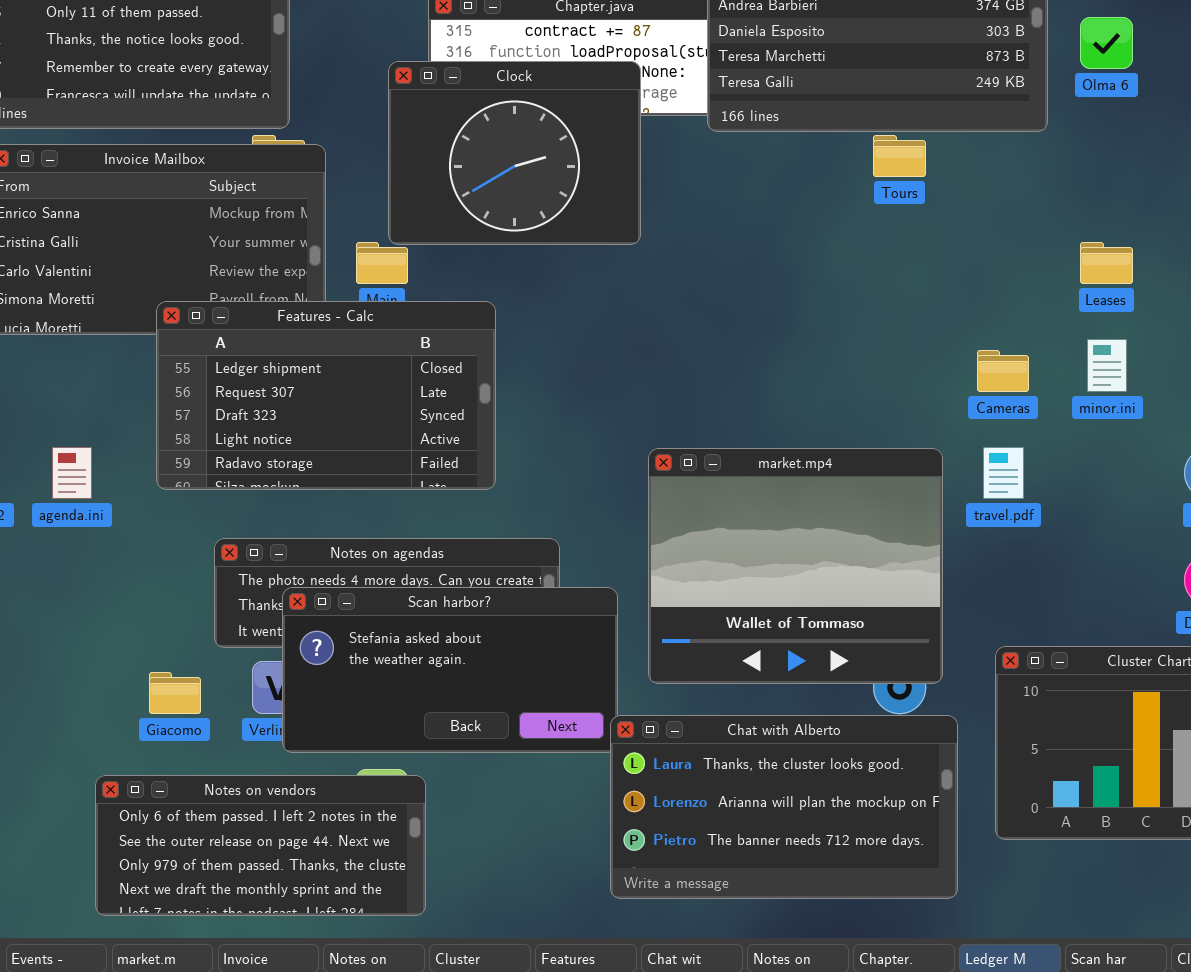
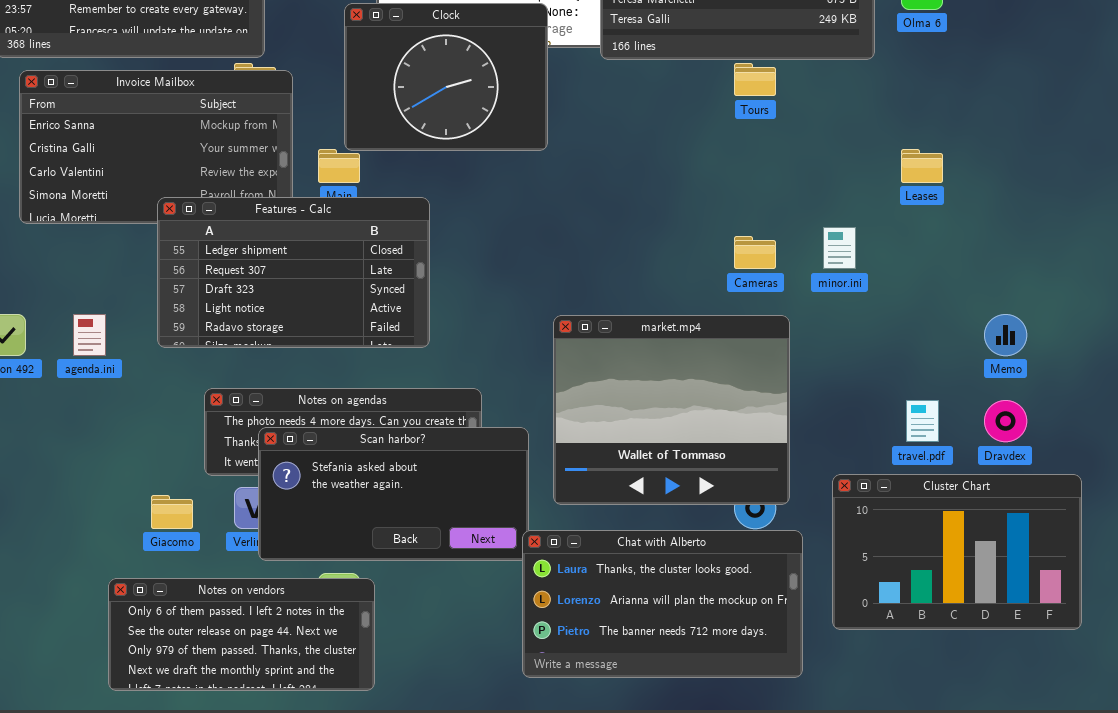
minor.ini: [1087,339,1127,392] -> [823,227,856,269], moved
Cameras: [977,350,1029,392] -> [734,236,776,269], moved
travel.pdf: [983,447,1024,499] -> [906,400,939,442], moved

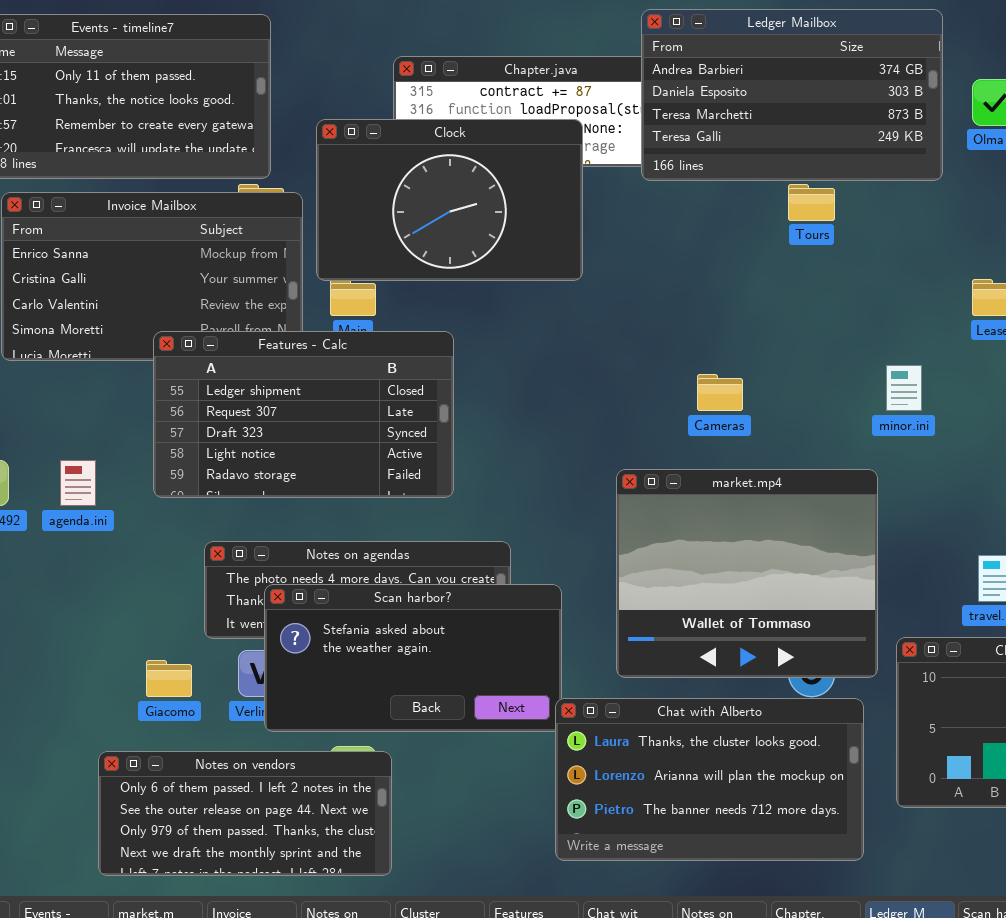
Clock: [344,3,548,151] -> [316,119,583,281], resized
Cameras: [734,236,776,269] -> [697,374,743,411], moved
market.mp4: [553,315,790,505] -> [616,469,878,678], moved

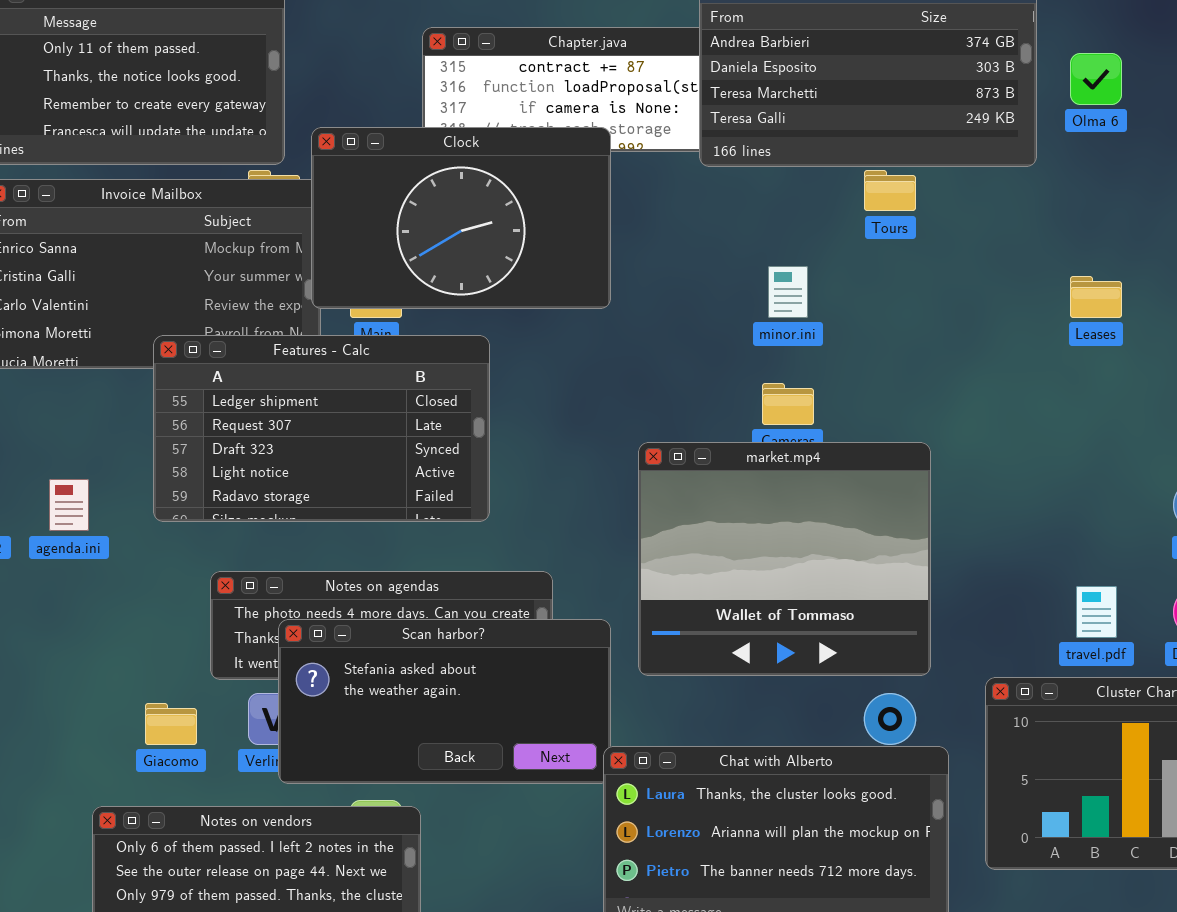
Clock: [316,119,583,281] -> [311,127,611,309], moved
minor.ini: [886,365,922,411] -> [768,266,808,318], moved
market.mp4: [616,469,878,678] -> [638,442,931,676], moved

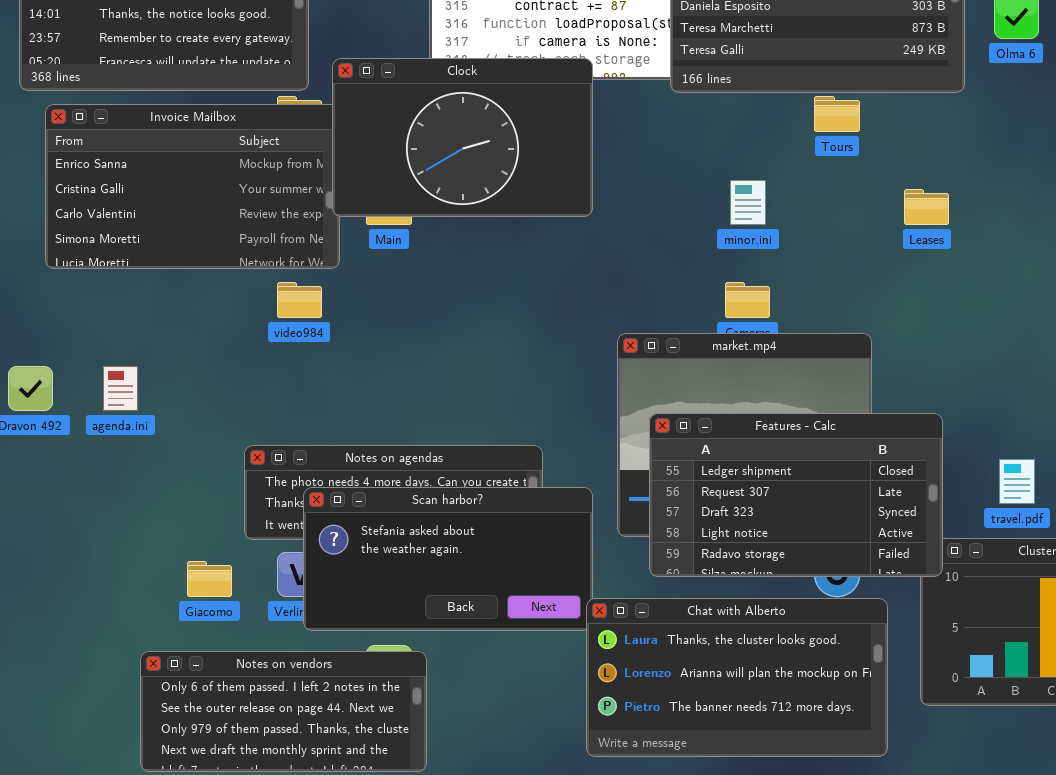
Leases: [1070,276,1122,318] -> [904,189,949,225], moved
Features - Calc: [153,335,490,522] -> [649,413,943,577], moved

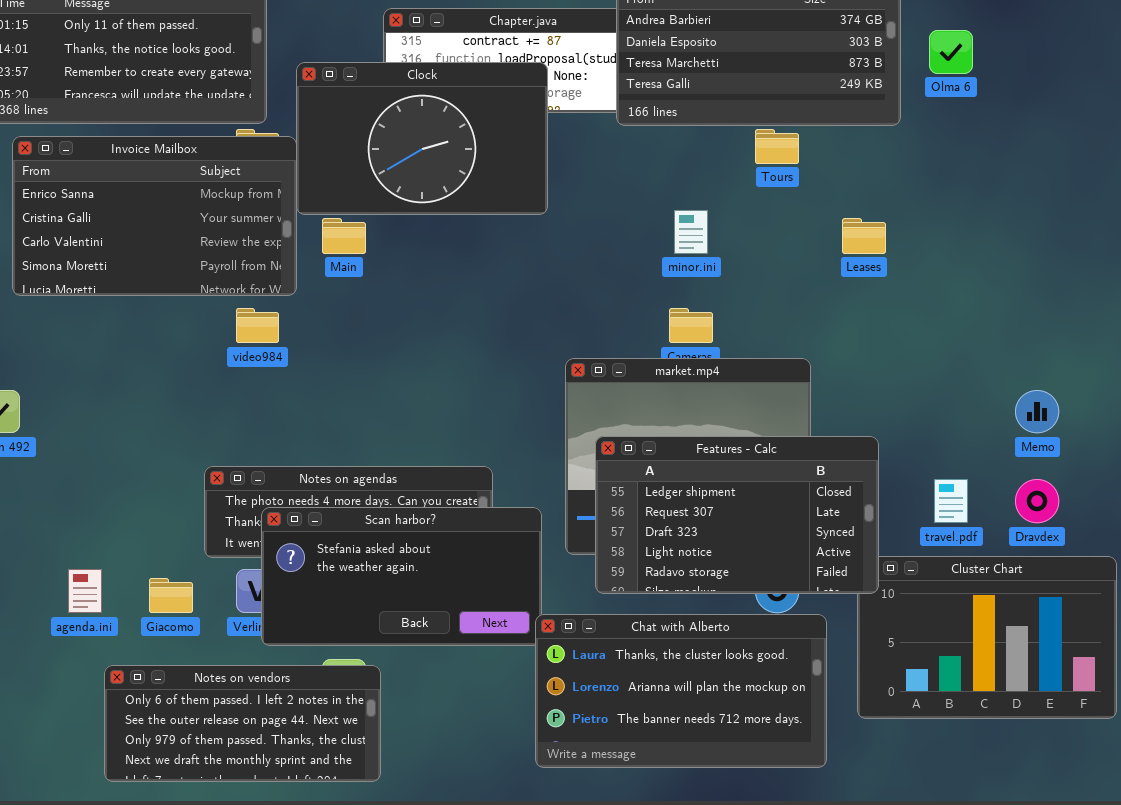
Clock: [332,58,593,217] -> [296,62,548,215], moved
agenda.ini: [103,366,138,411] -> [68,569,102,613], moved

